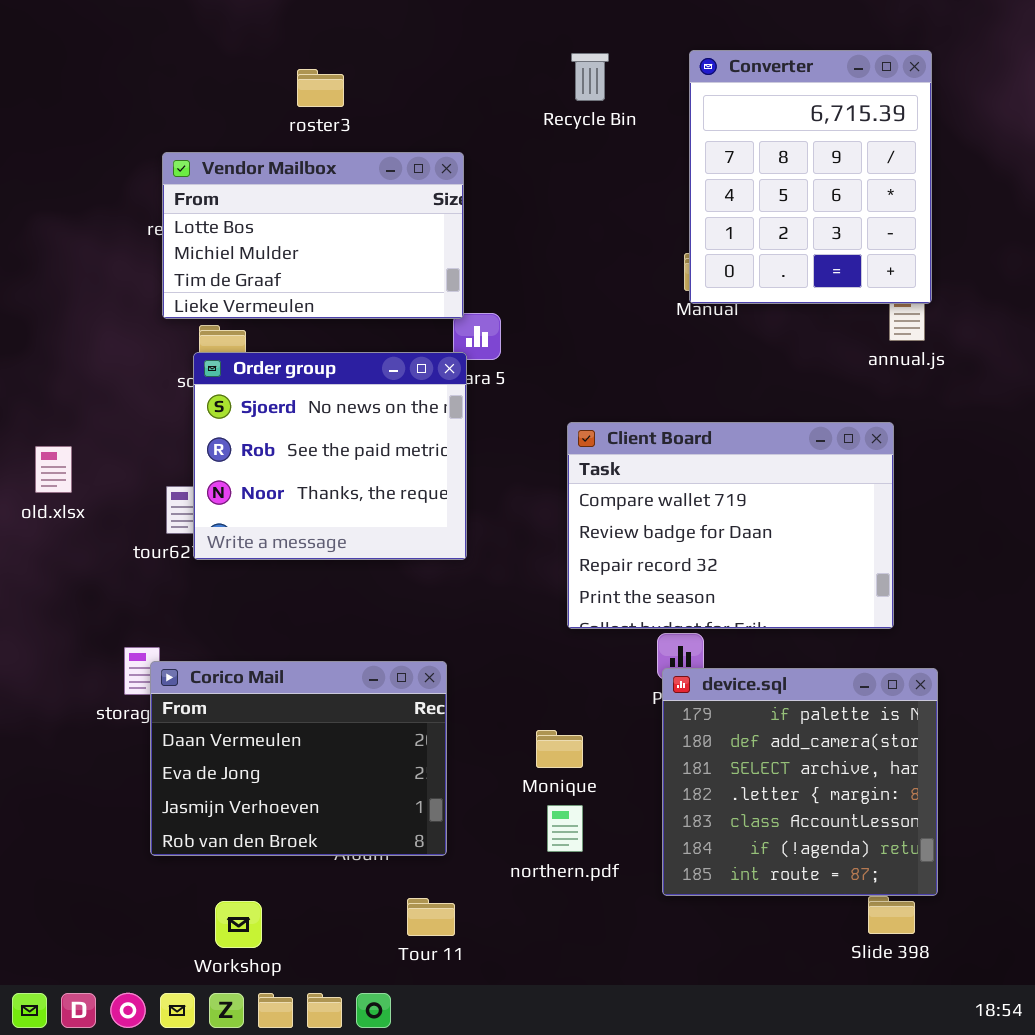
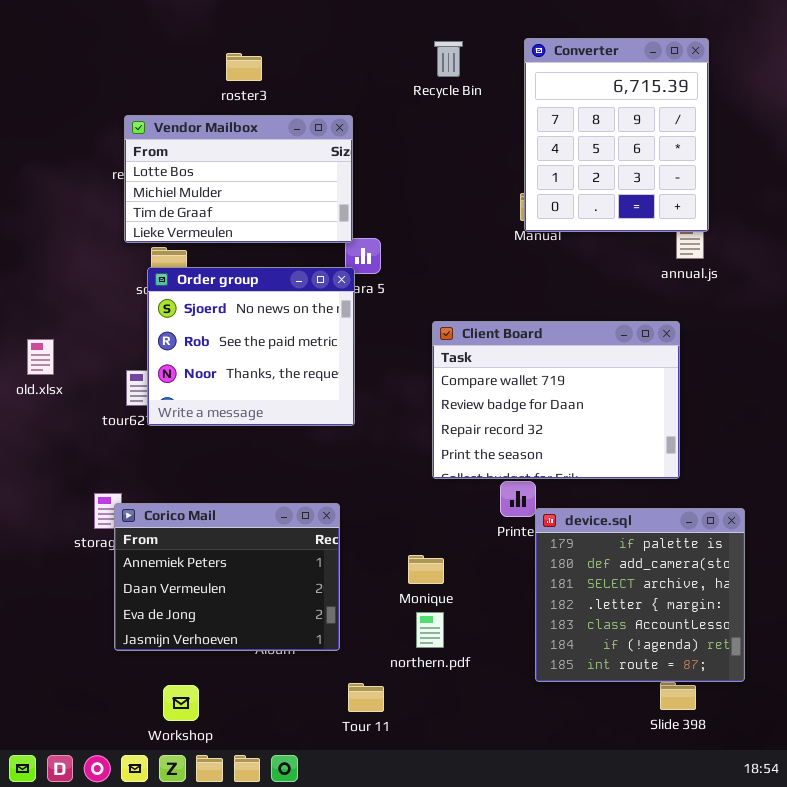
Corico Mail: [150,661,447,856] -> [114,503,340,651], scrolled up 1 row
device.sql: [662,668,938,896] -> [535,508,745,682], moved
Tour 11: [407,898,455,936] -> [348,683,384,712], moved

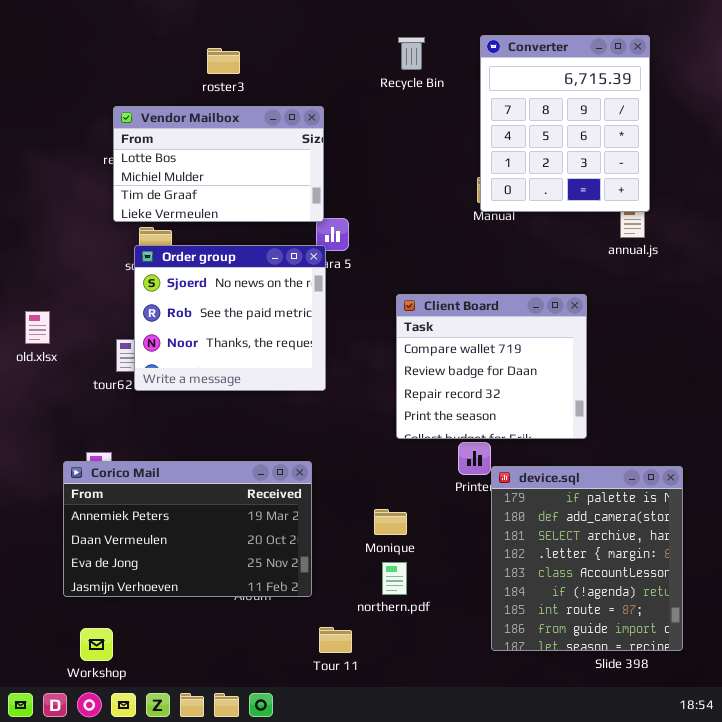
Client Board: [432,321,680,479] -> [396,294,587,439], resized
Corico Mail: [114,503,340,651] -> [63,461,312,597], resized
device.sql: [535,508,745,682] -> [491,466,683,651], resized
Workshop: [163,685,199,721] -> [80,628,113,661], moved

